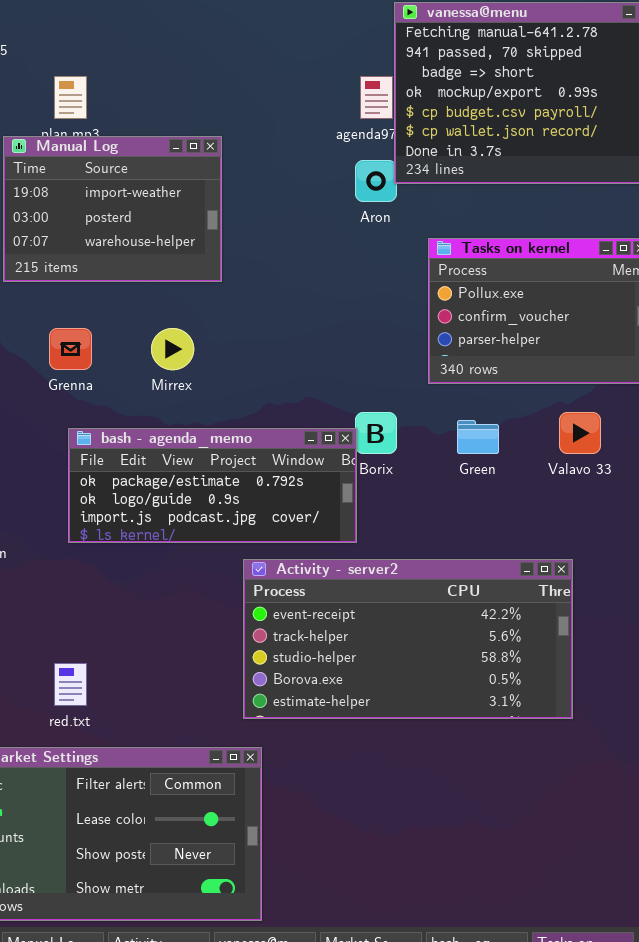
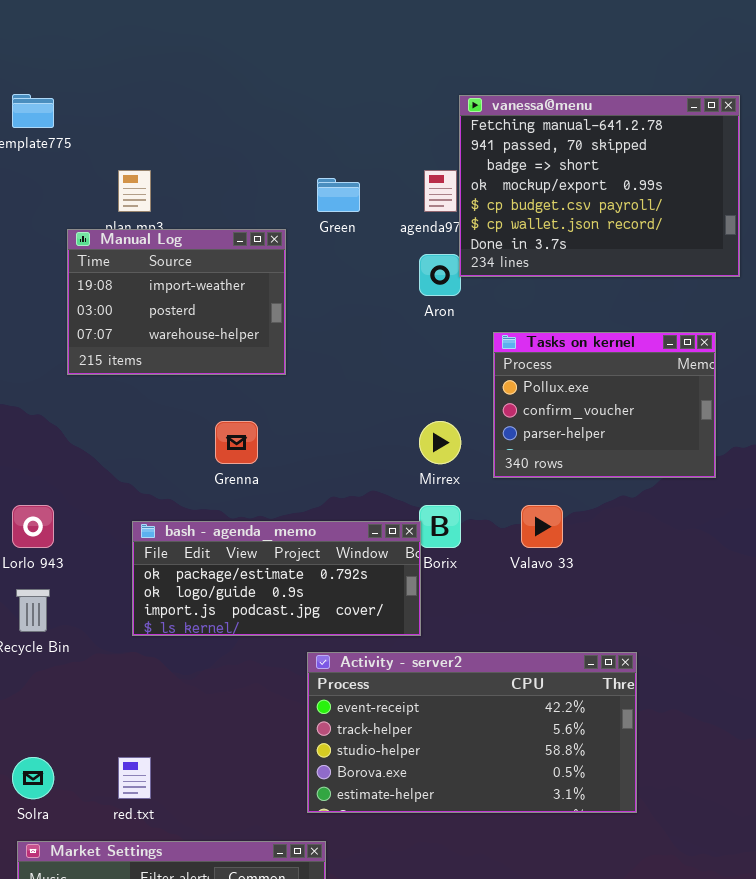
Grenna: [49,328,92,370] -> [215,421,258,464], moved
Mirrex: [151,328,194,370] -> [419,421,461,464], moved
Valavo 33: [559,412,601,454] -> [521,505,563,548], moved
Green: [457,420,499,454] -> [317,178,360,212], moved

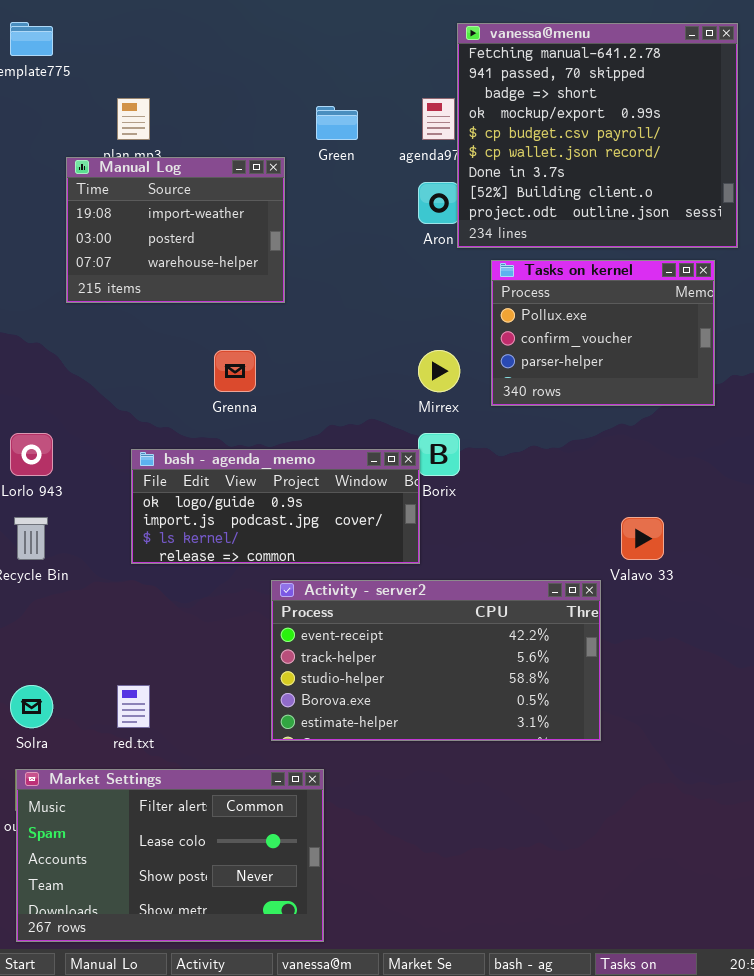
vanessa@menu: [459,95,740,277] -> [457,23,738,248], resized
Valavo 33: [521,505,563,548] -> [621,517,664,560], moved
bash - agenda_memo: [132,521,421,636] -> [131,449,420,564], scrolled down 1 row
Activity - server2: [307,652,637,813] -> [271,580,601,741], moved

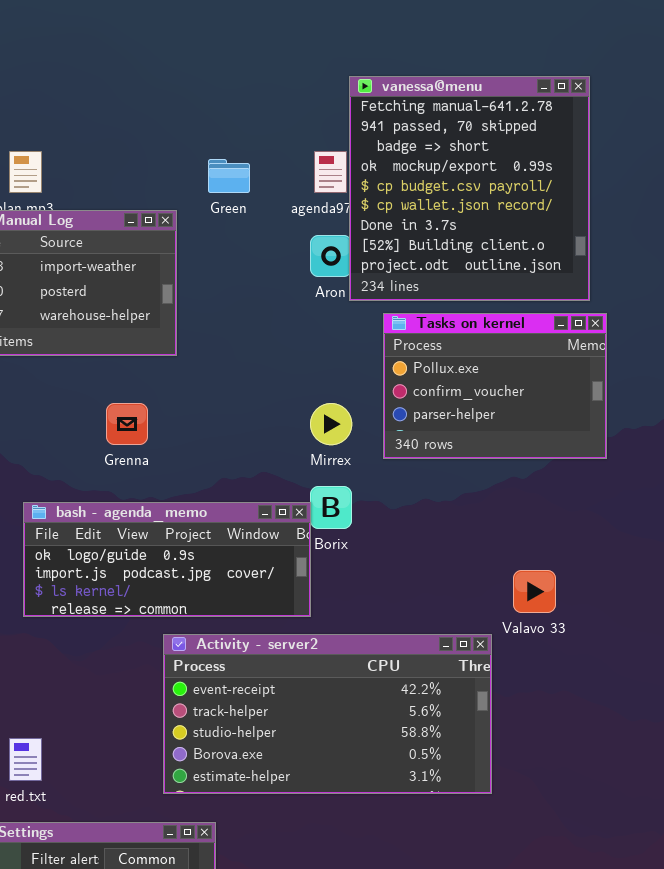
vanessa@menu: [457,23,738,248] -> [349,76,590,301], resized

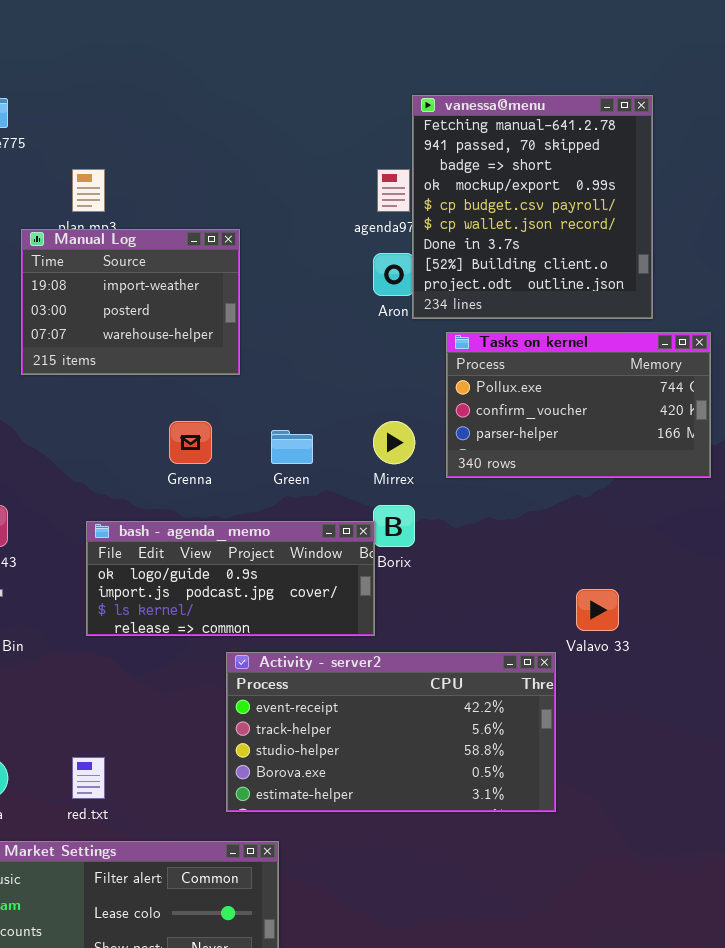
Green: [208,159,250,193] -> [271,430,313,464], moved
Tasks on kernel: [383,313,607,459] -> [446,332,711,478], resized

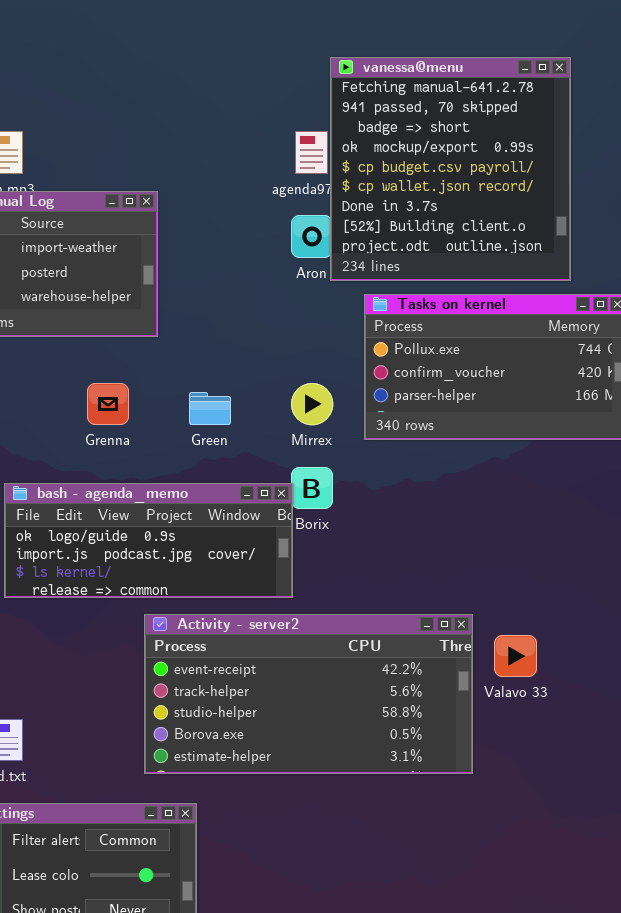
Valavo 33: [576,589,619,631] -> [494,635,537,677], moved

